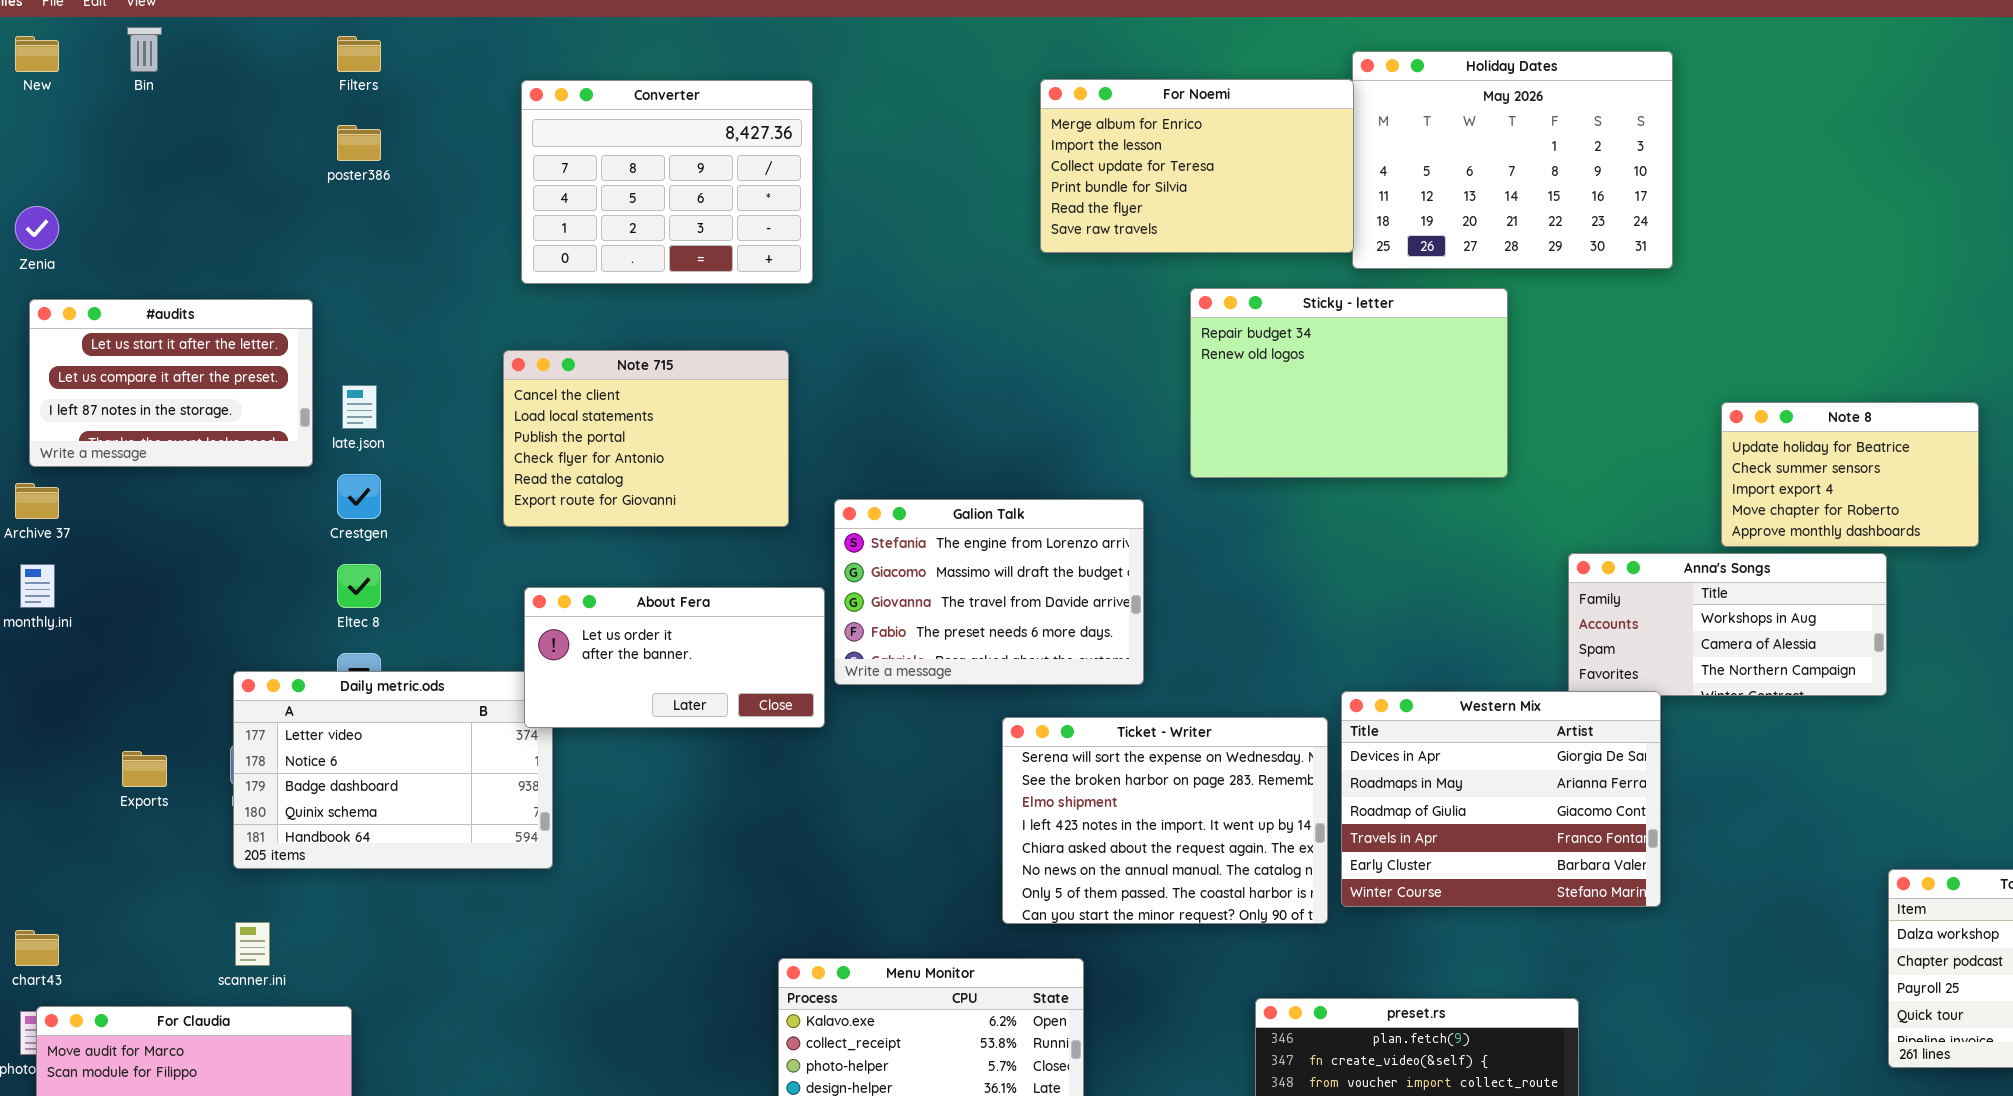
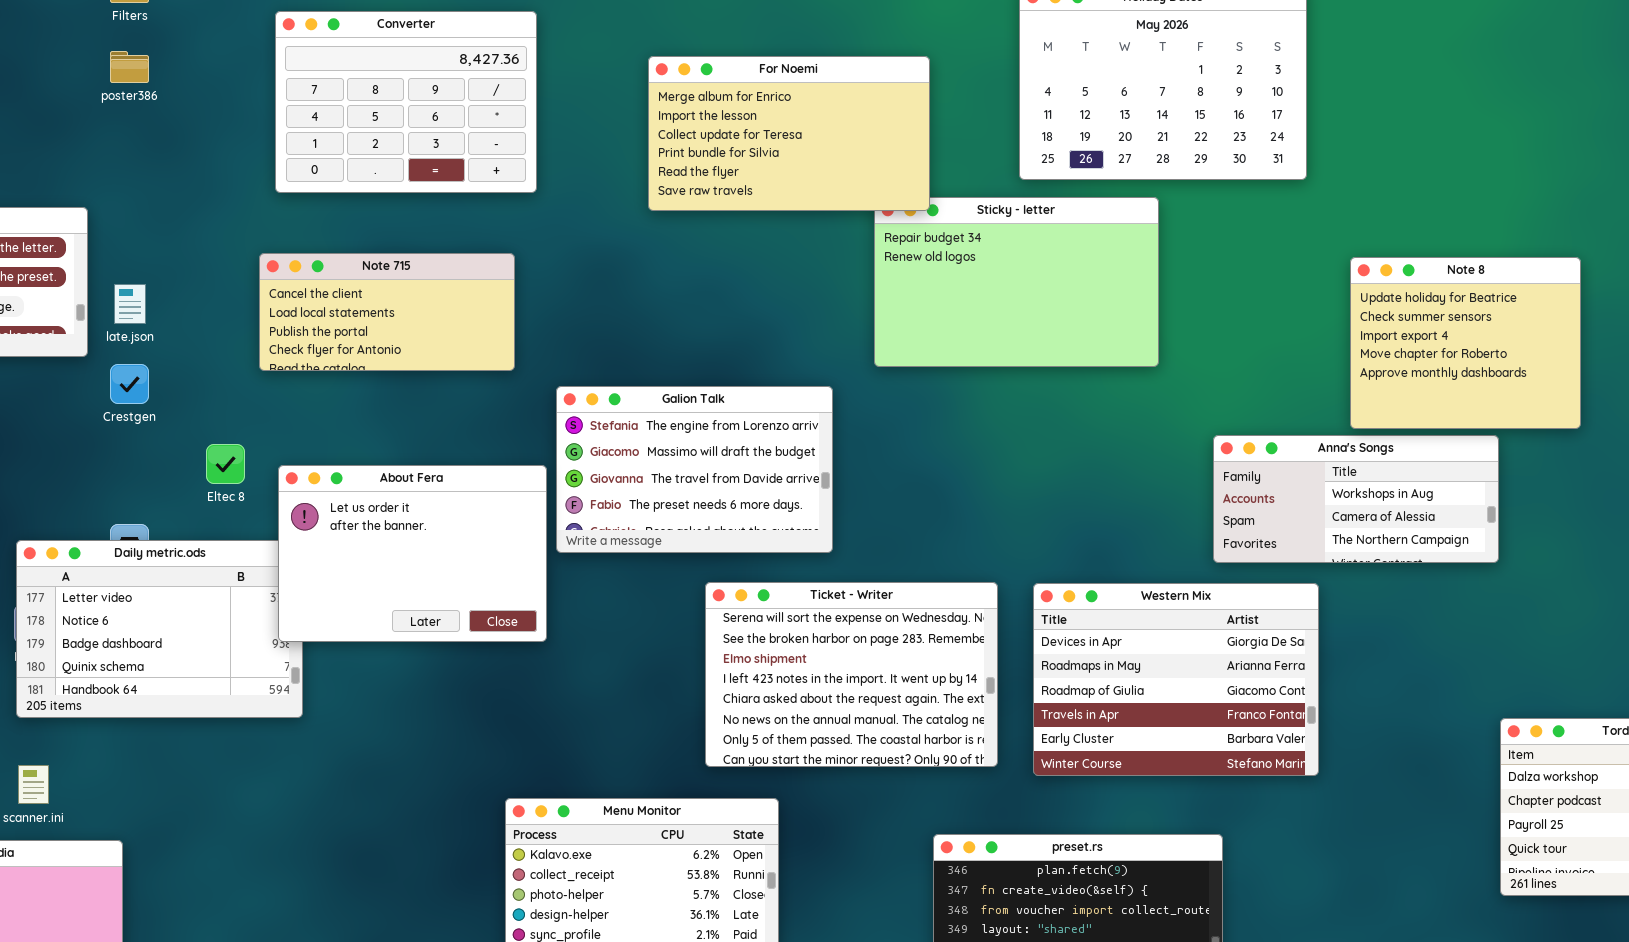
For Noemi: [1040,79,1354,253] -> [648,56,930,211], moved
Note 715: [503,350,789,527] -> [259,253,515,371], resized
Note 8: [1721,402,1979,547] -> [1350,257,1581,429], resized
Eltec 8: [337,564,381,608] -> [206,444,245,484], moved
About Fera: [524,587,825,728] -> [278,465,547,642], resized
Western Mix: [1341,691,1661,907] -> [1033,583,1319,776], moved

